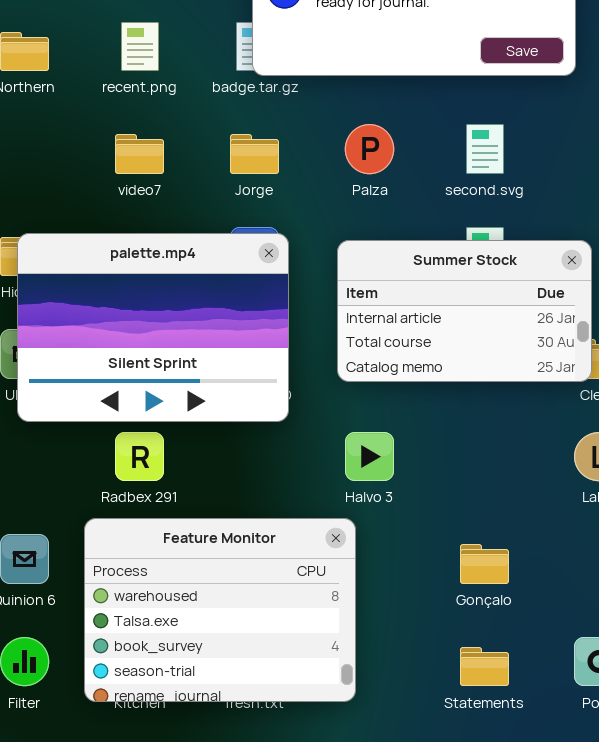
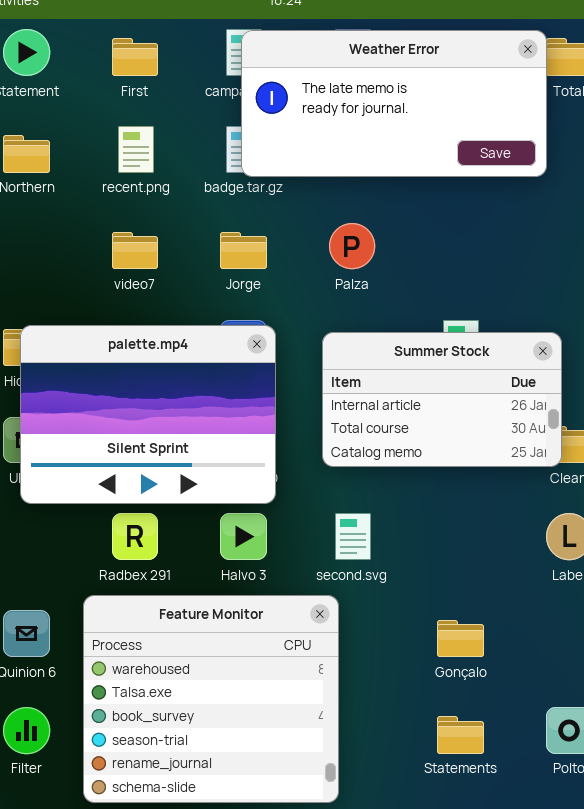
second.svg: [466,124,504,174] -> [335,513,371,560], moved
Halvo 3: [345,432,394,481] -> [220,513,267,560], moved
Feature Monitor: [84,518,356,702] -> [83,595,339,803], resized

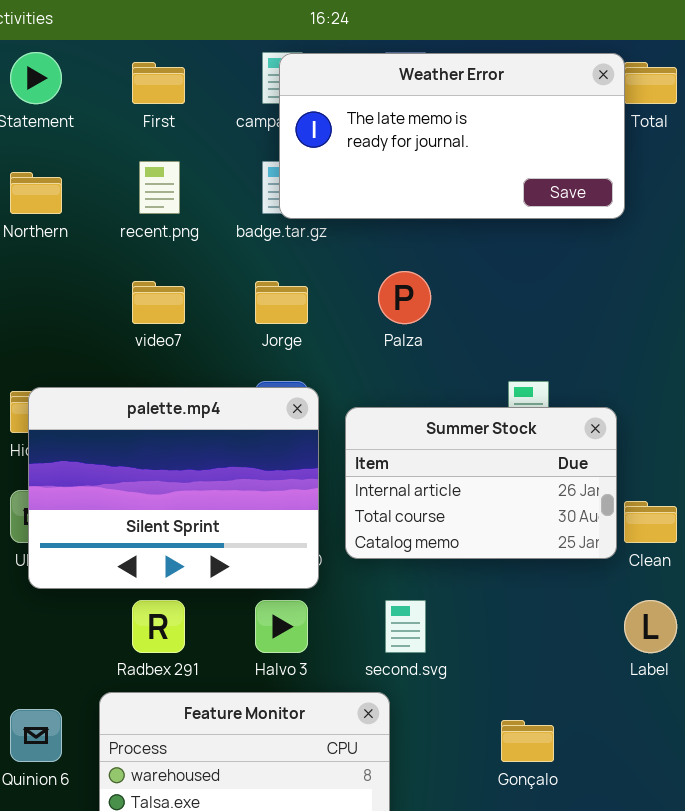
Summer Stock: [322,332,562,467] -> [345,407,617,559], moved

